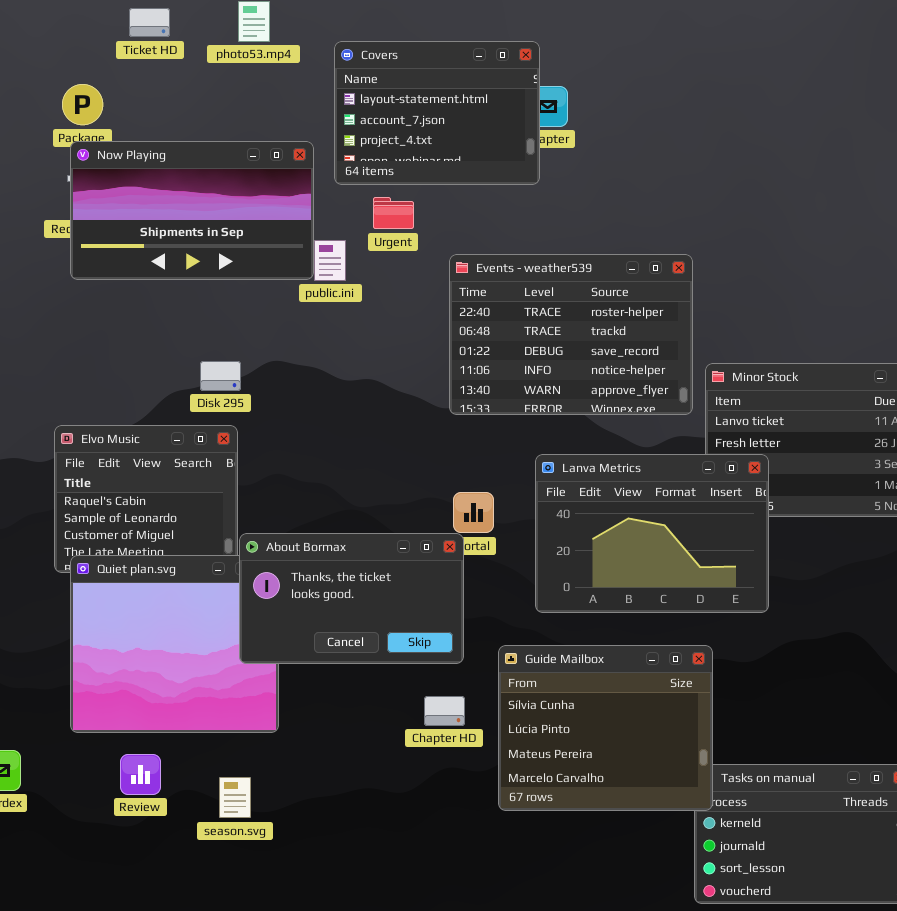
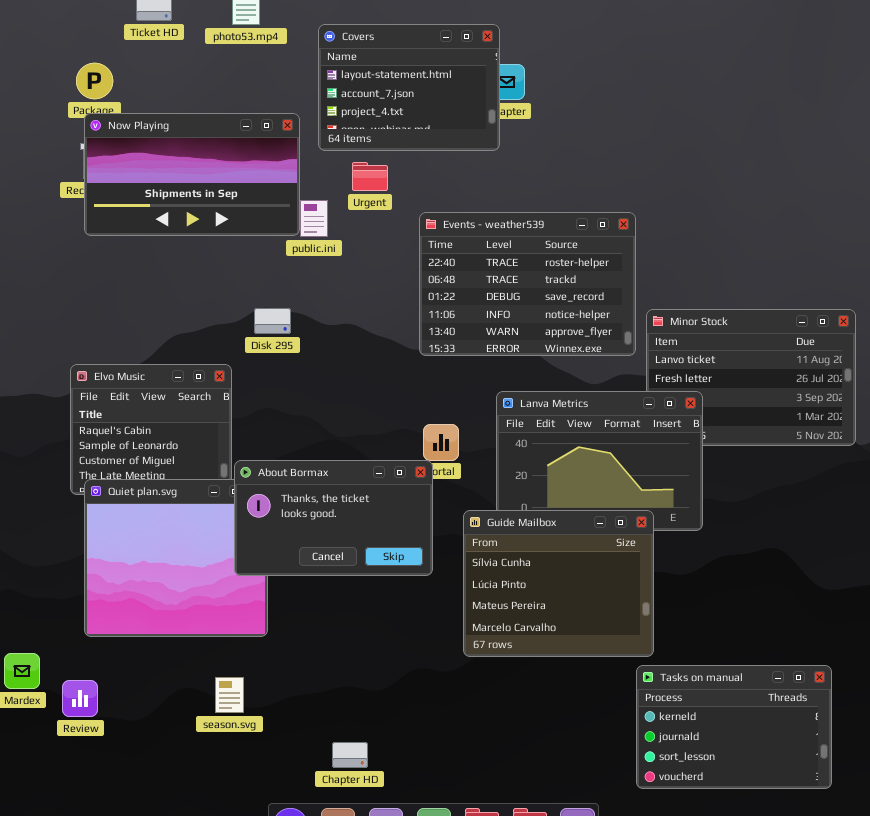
Disk 295: [200,361,241,391] -> [254,308,291,334], moved
Guide Mailbox: [498,645,713,811] -> [463,510,654,657], moved
Chapter HD: [424,696,465,726] -> [332,742,368,768], moved
Review: [120,754,161,795] -> [62,680,98,717], moved

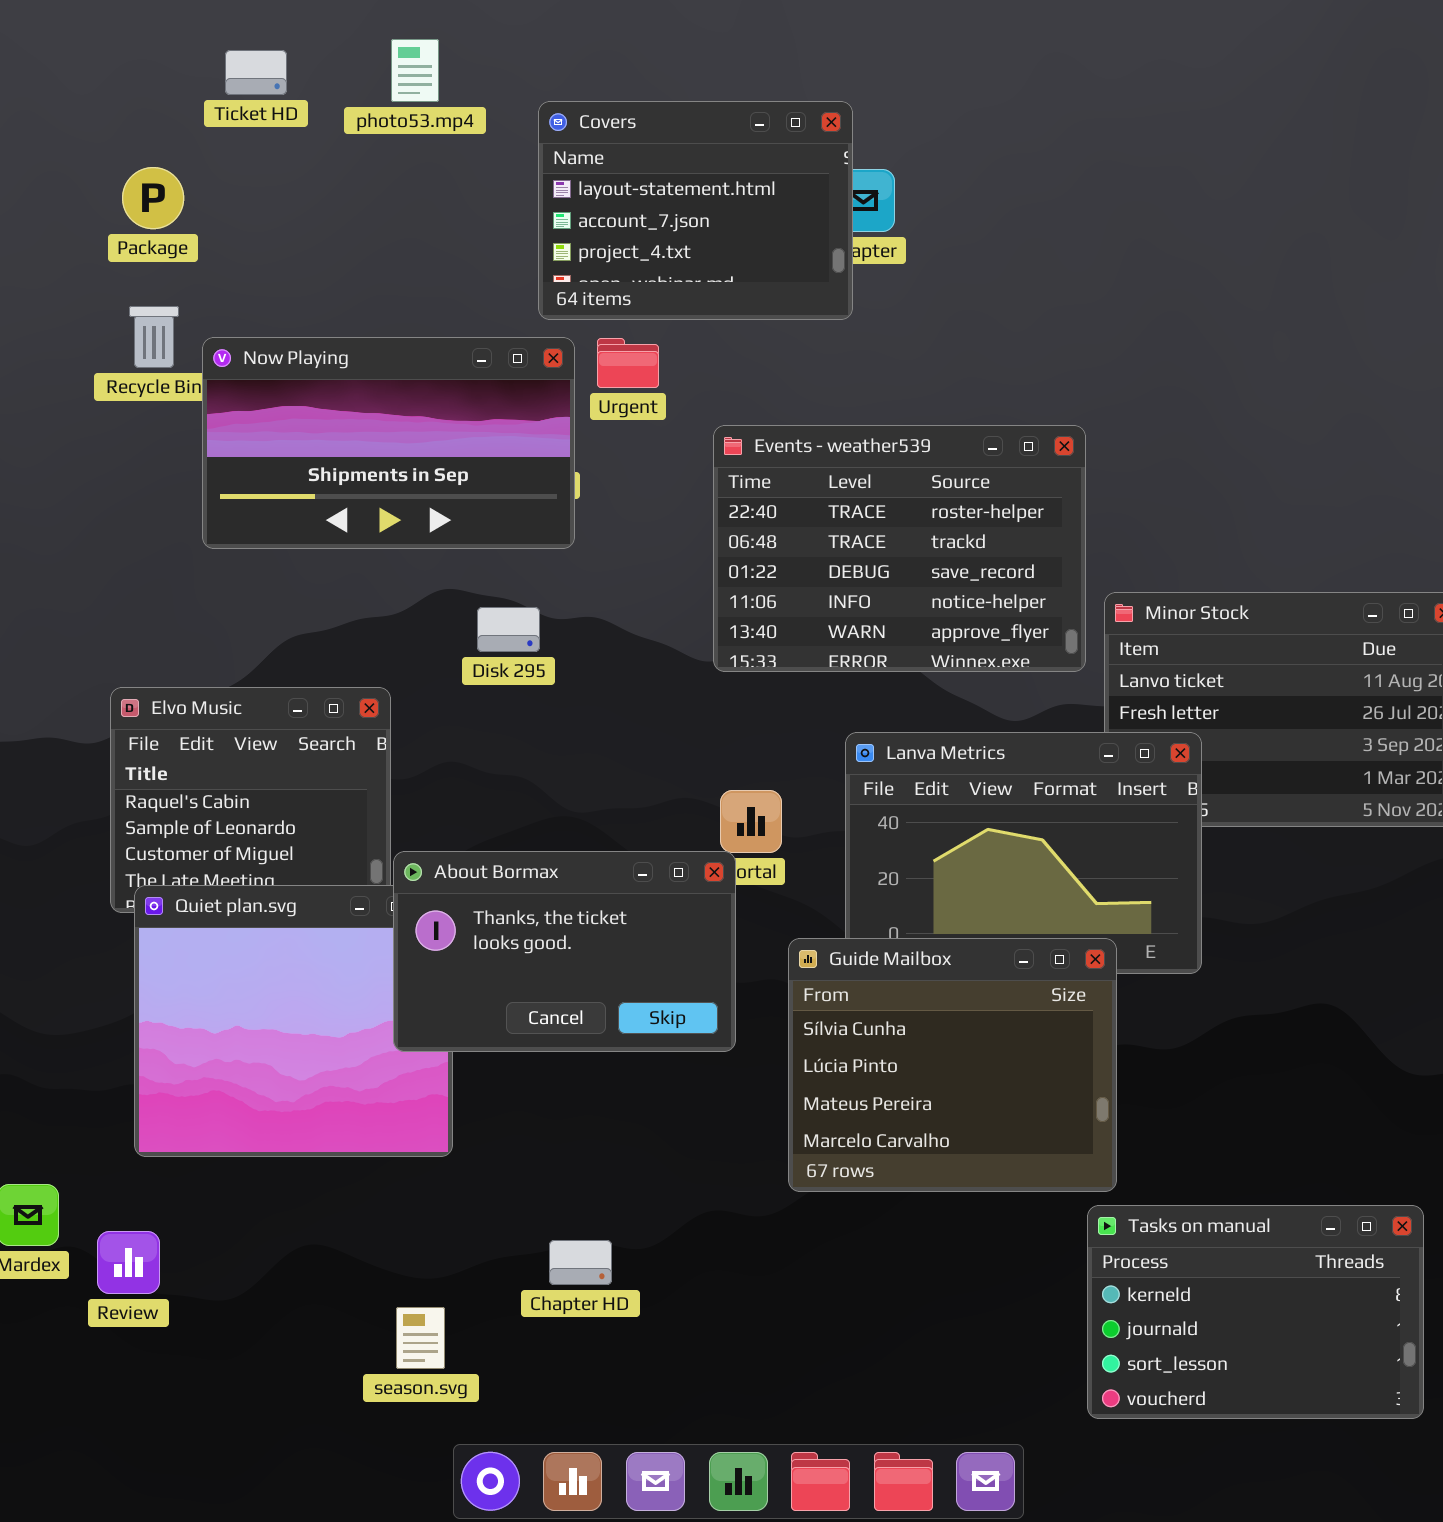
Now Playing: [84,113,300,236] -> [202,337,575,549], moved
Disk 295: [254,308,291,334] -> [477,607,540,652], moved
season.svg: [215,677,244,713] -> [396,1307,445,1369], moved
Chapter HD: [332,742,368,768] -> [549,1240,612,1285], moved

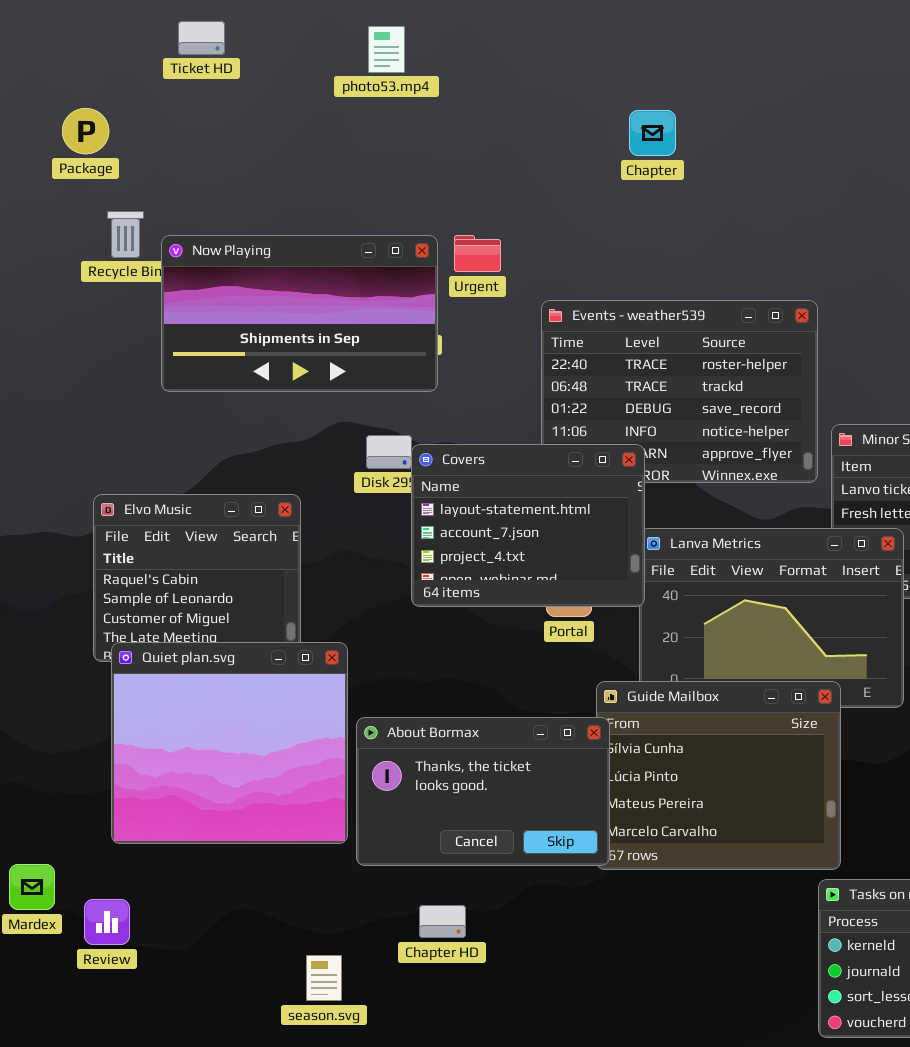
photo53.mp4: [391,39,439,102] -> [368,26,405,73], moved
Covers: [538,101,853,320] -> [411,444,645,607], moved
Package: [122,167,184,229] -> [62,108,109,154], moved
About Bormax: [393,851,736,1052] -> [356,717,610,866], moved

